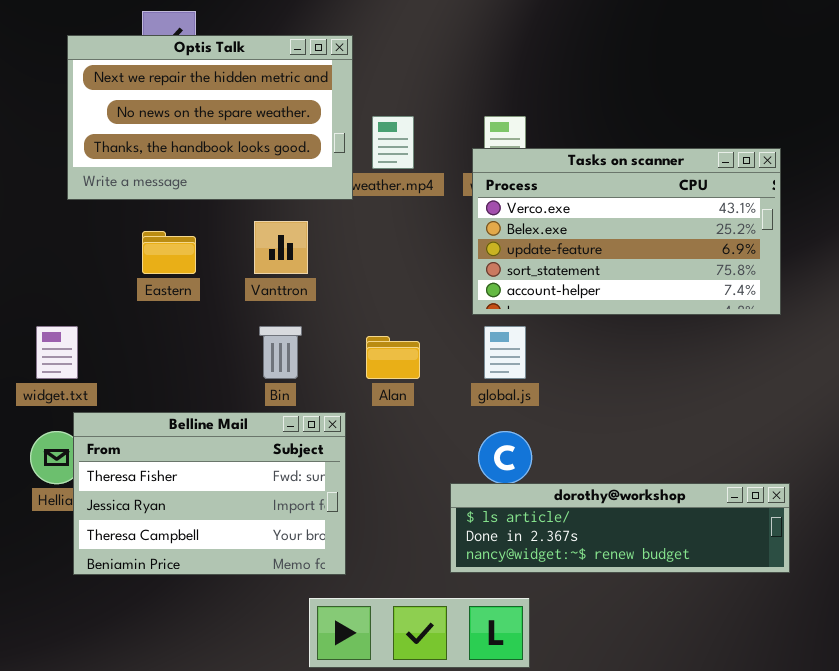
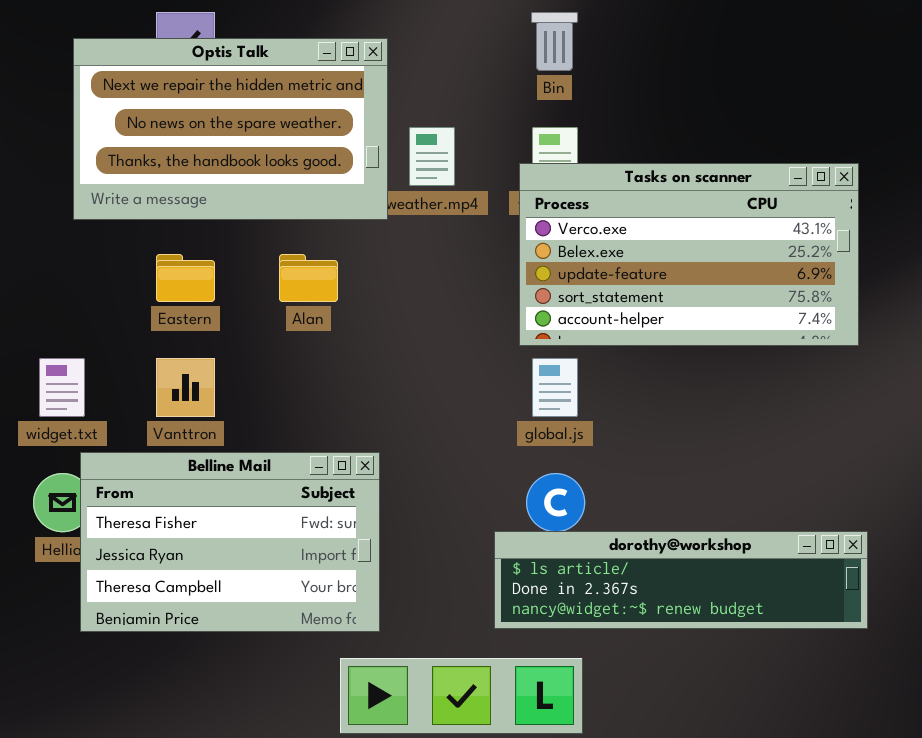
Vanttron: [254,221,308,274] -> [156,358,215,417], moved
Bin: [259,326,302,379] -> [531,12,578,71], moved
Alan: [366,336,420,379] -> [279,254,338,302], moved

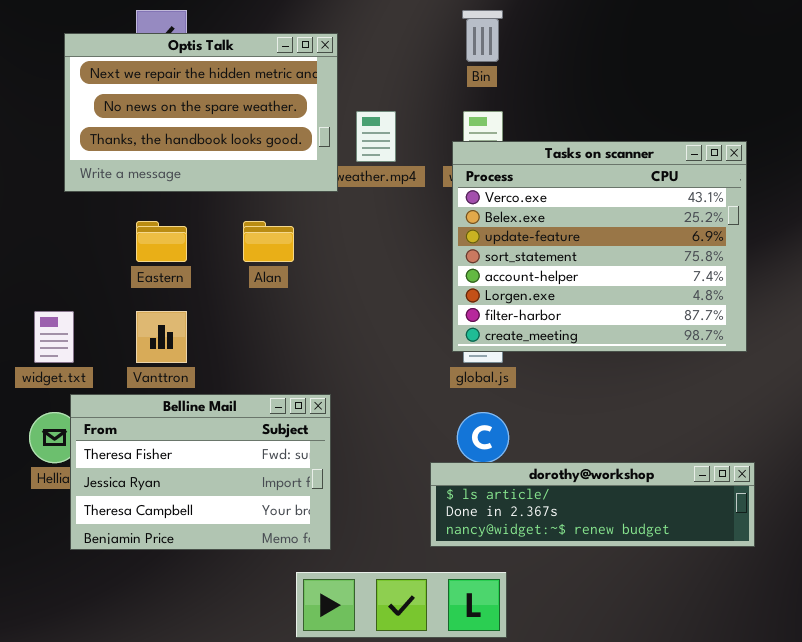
Tasks on scanner: [519,163,859,346] -> [452,141,747,352], resized

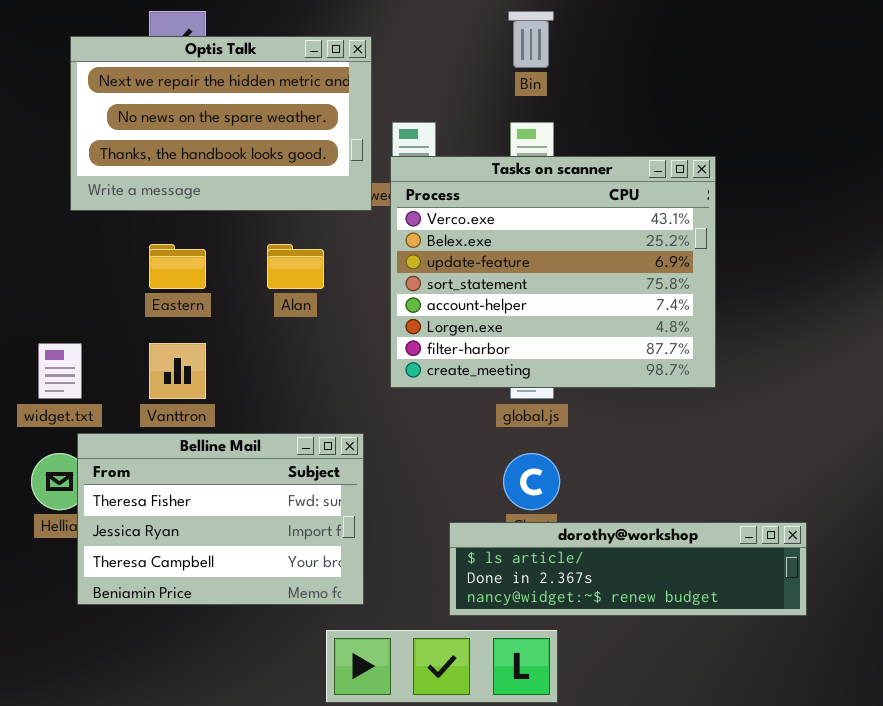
Tasks on scanner: [452,141,747,352] -> [390,156,716,388], moved
dorothy@workshop: [430,462,755,547] -> [449,522,807,616], moved

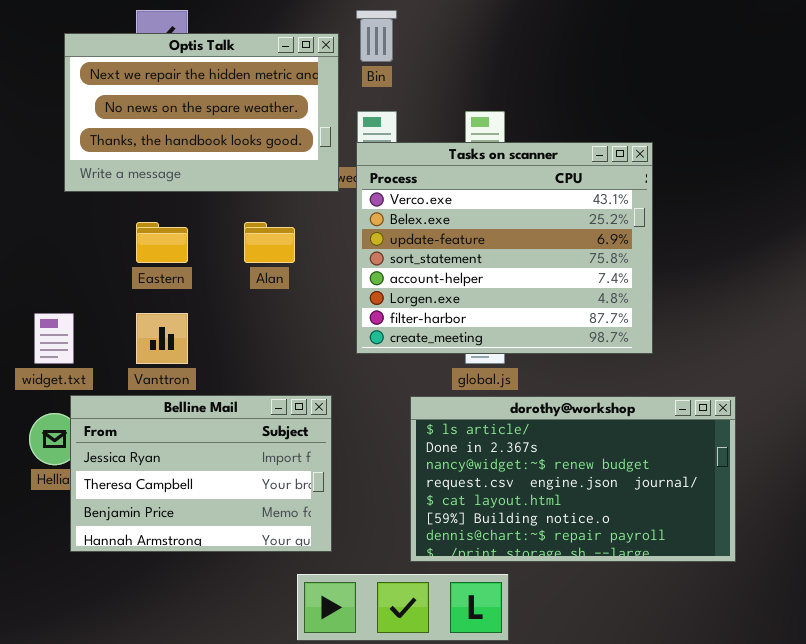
Bin: [508,11,554,68] -> [356,10,397,62], moved
Belline Mail: [77,433,364,605] -> [70,395,332,552], scrolled down 1 row
dorothy@workshop: [449,522,807,616] -> [410,396,736,562], resized

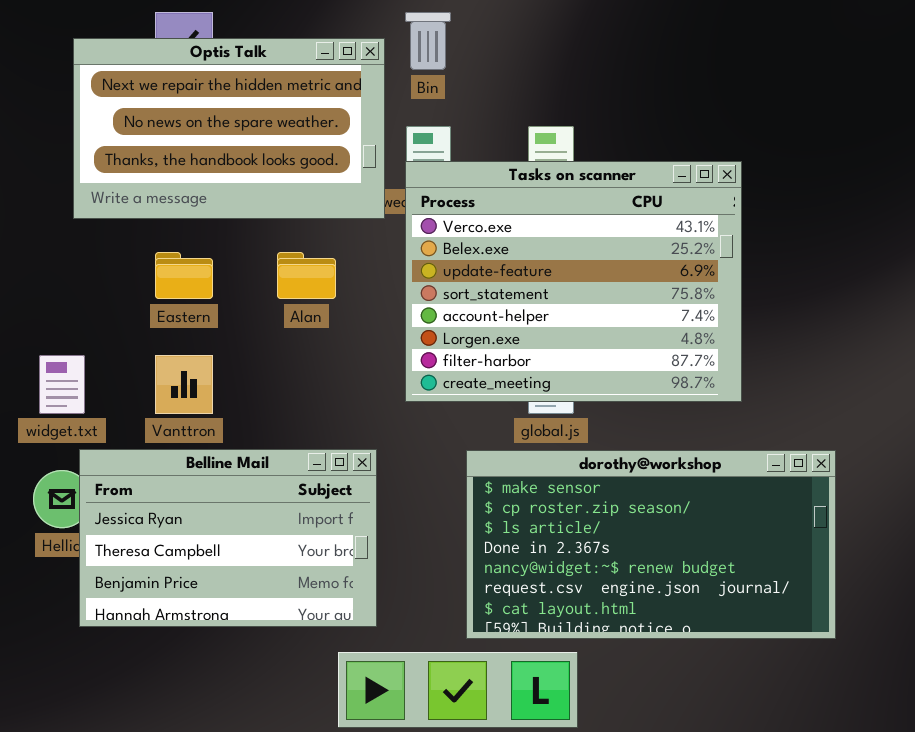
dorothy@workshop: [410,396,736,562] -> [466,450,836,639], scrolled up 2 rows

